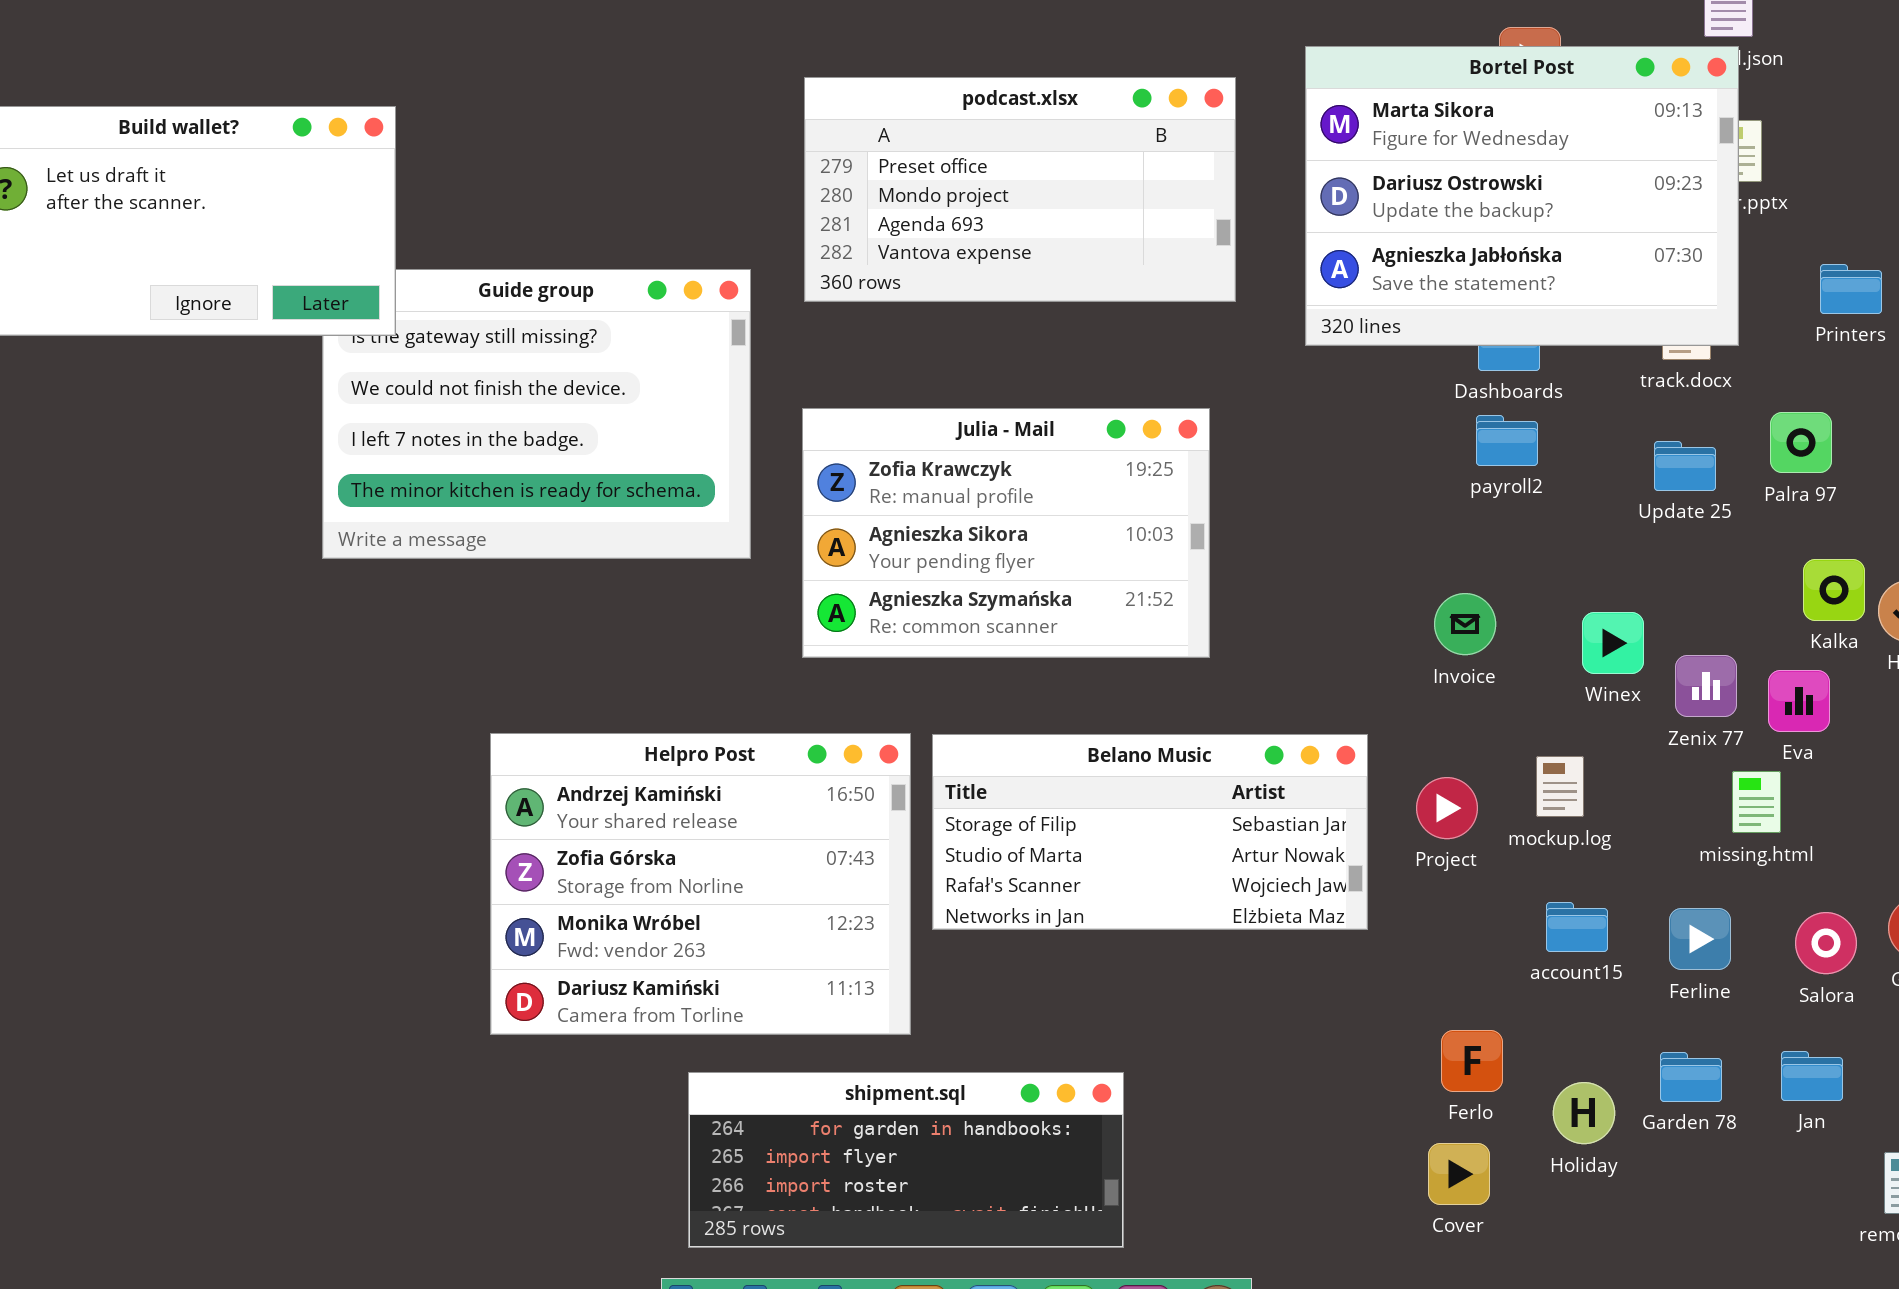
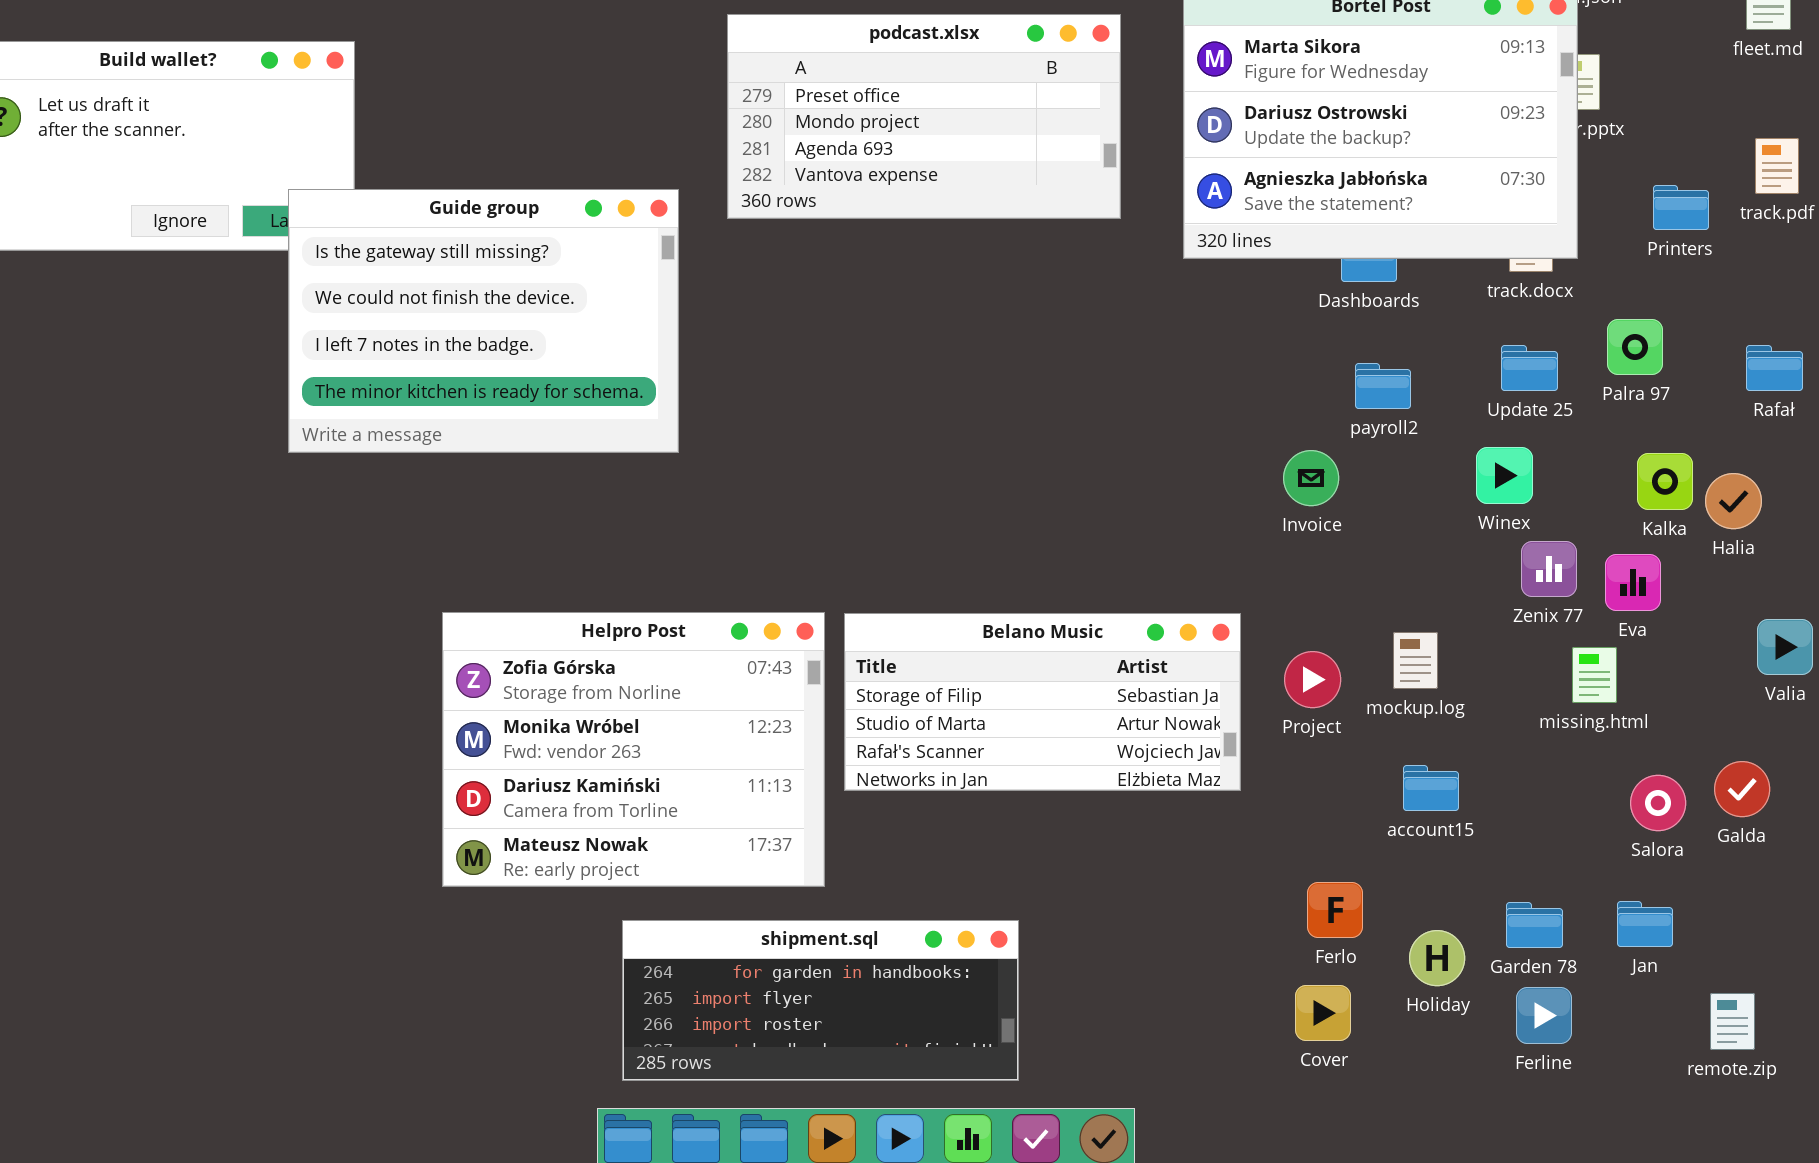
Guide group: [322,269,751,559] -> [288,189,679,453], raised
Julia - Mail: [802,408,1210,658] -> none, closed
payroll2: [1476,415,1538,466] -> [1355,363,1411,409], moved
Invoice: [1434,593,1496,655] -> [1283,450,1339,506], moved
Winex: [1582,612,1644,674] -> [1476,447,1533,504], moved
Helpro Post: [490,733,911,1035] -> [442,612,825,887], scrolled down 1 row
Ferline: [1669,908,1731,970] -> [1516,987,1572,1044], moved

